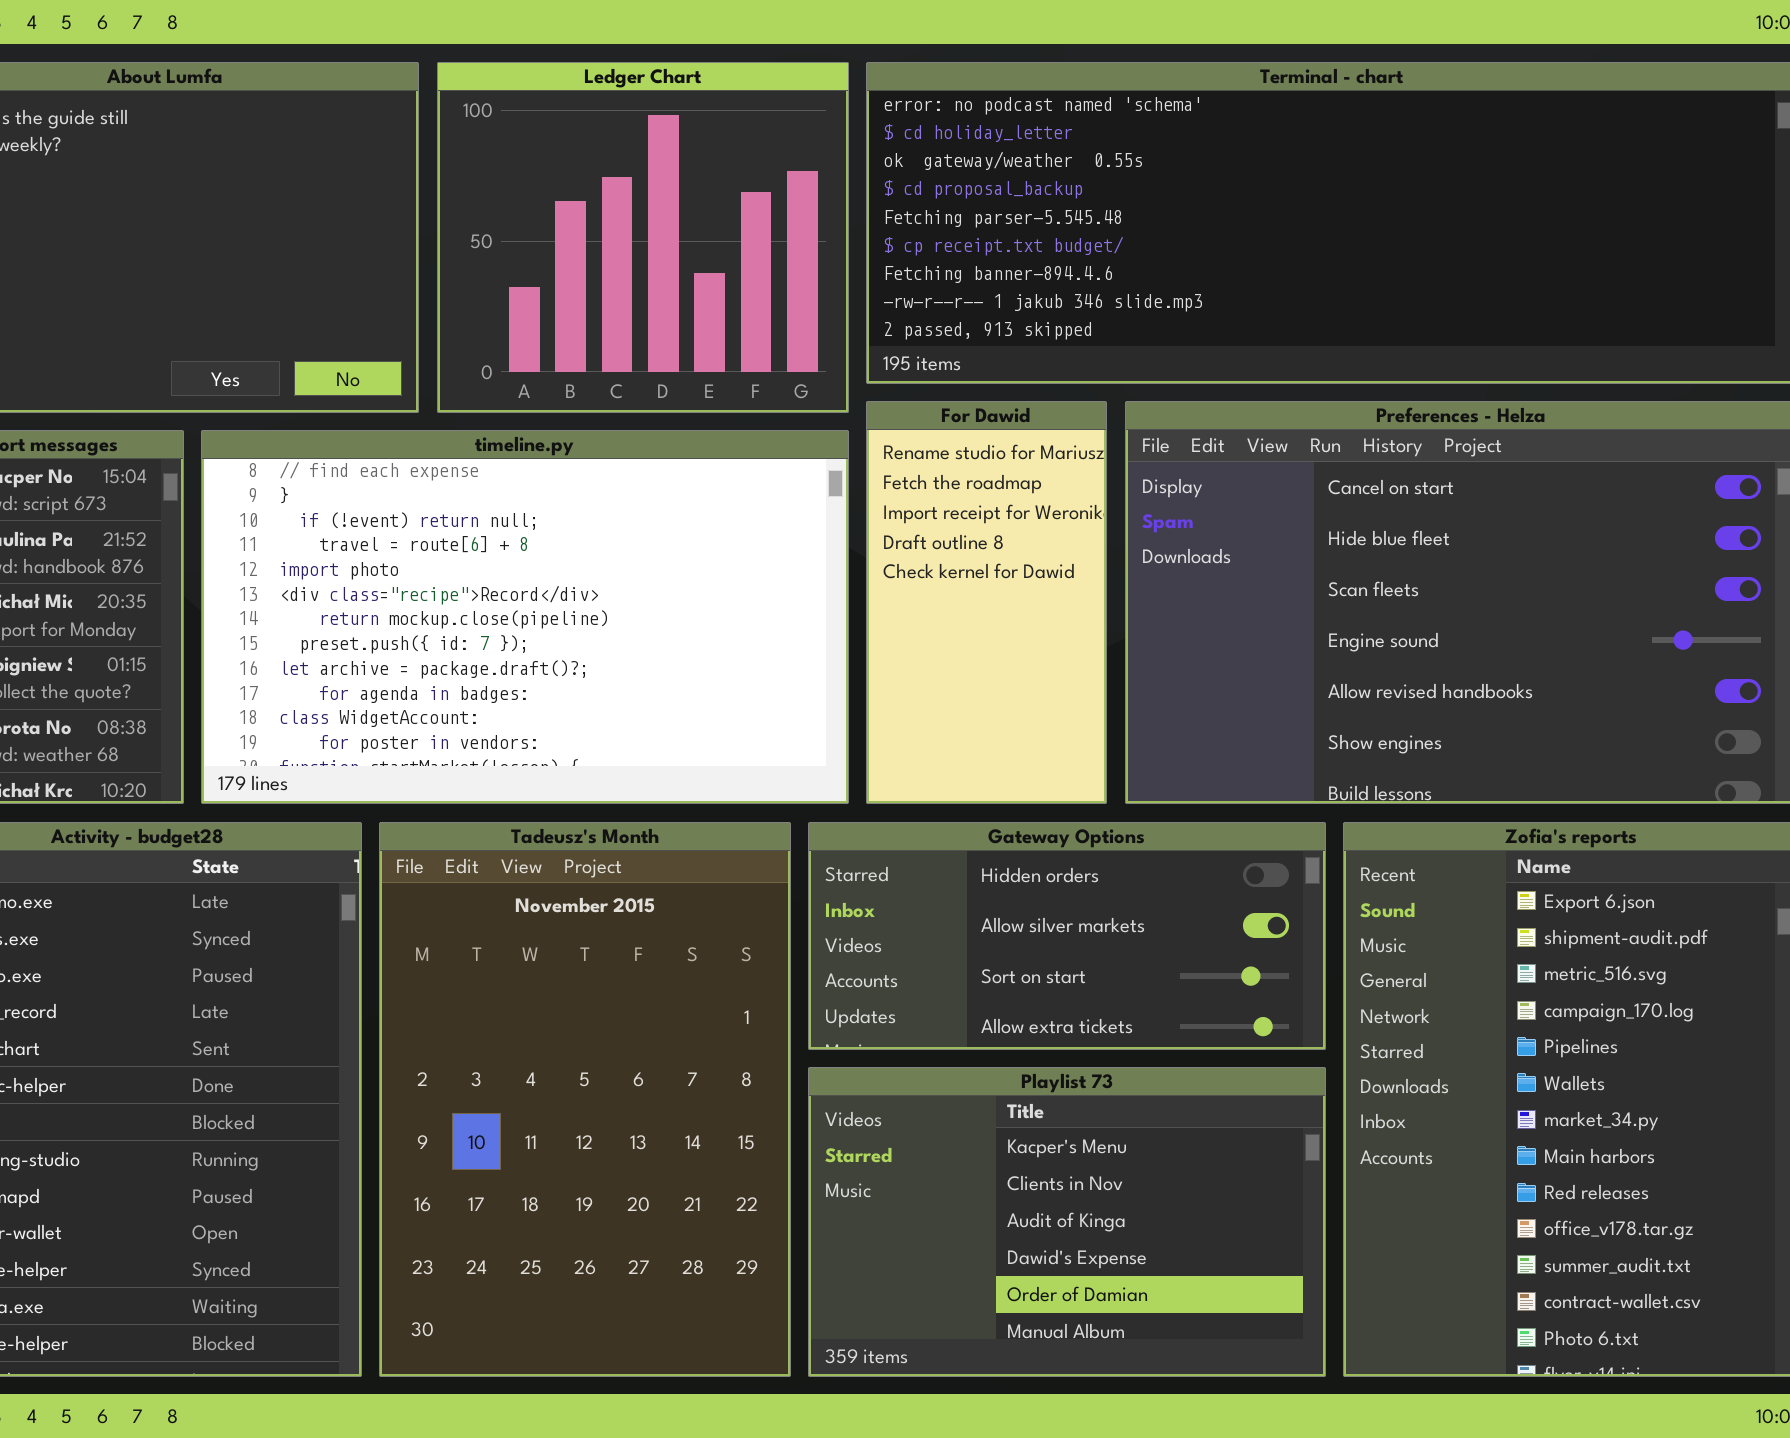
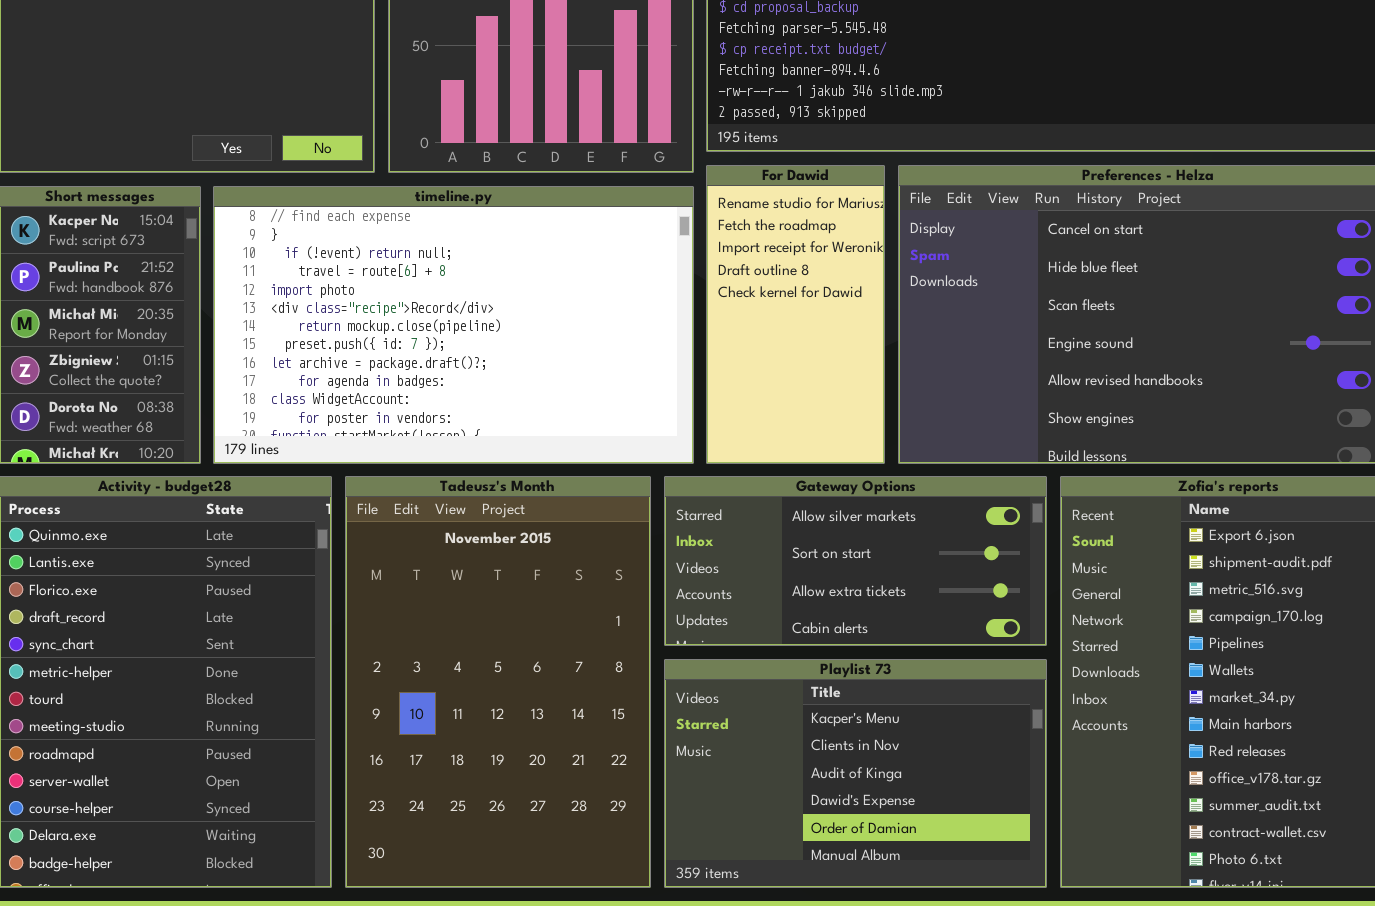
Gateway Options: [808,822,1326,1050] -> [664,476,1047,646], scrolled down 1 row

